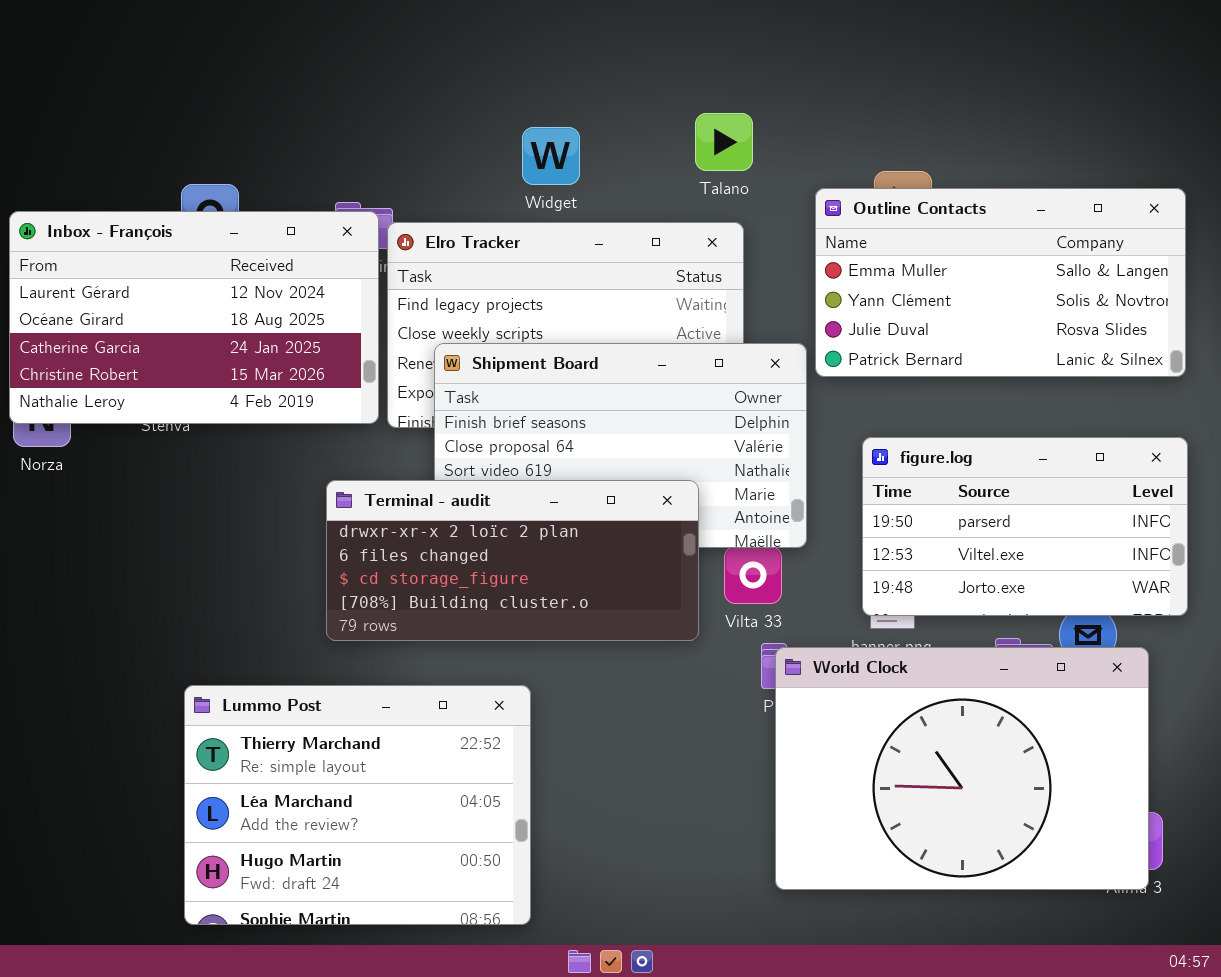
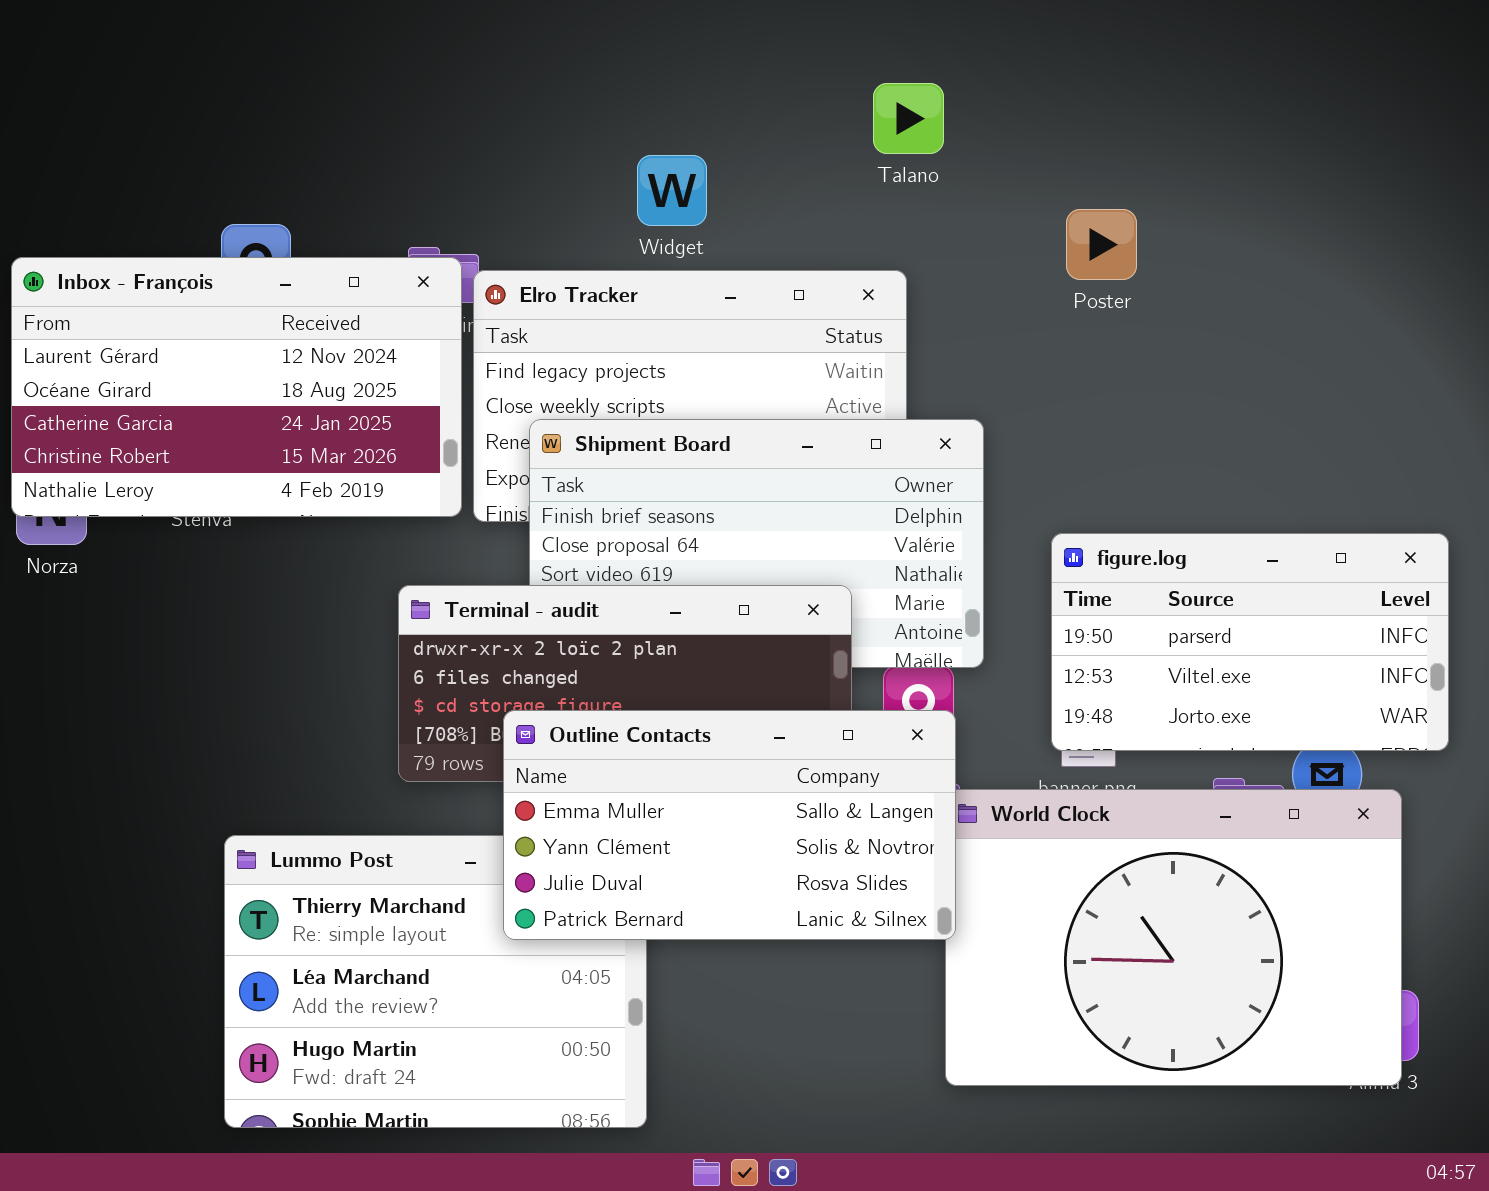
Talano: [695,113,753,171] -> [873,83,944,154], moved
Outline Contacts: [815,188,1186,377] -> [503,710,956,940], moved

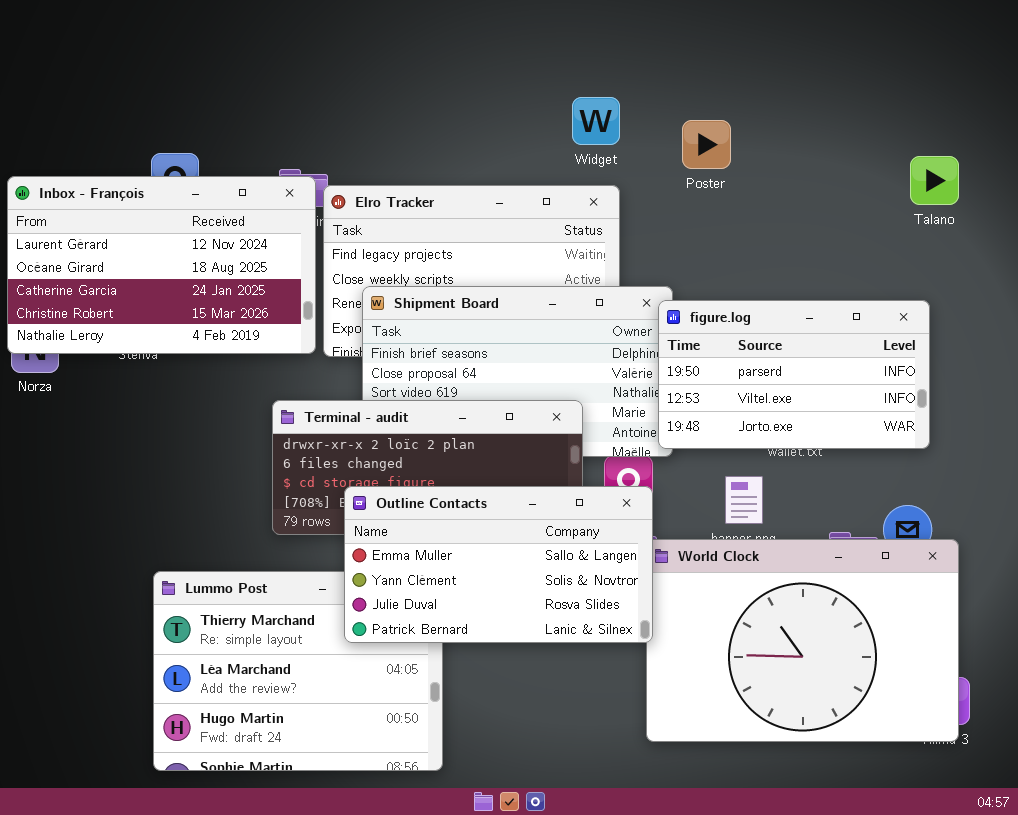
Talano: [873,83,944,154] -> [910,156,959,205], moved
Widget: [637,155,707,226] -> [572,97,620,145], moved
Poster: [1066,209,1137,280] -> [682,120,731,169], moved
figure.log: [1051,533,1449,751] -> [658,300,930,449], moved

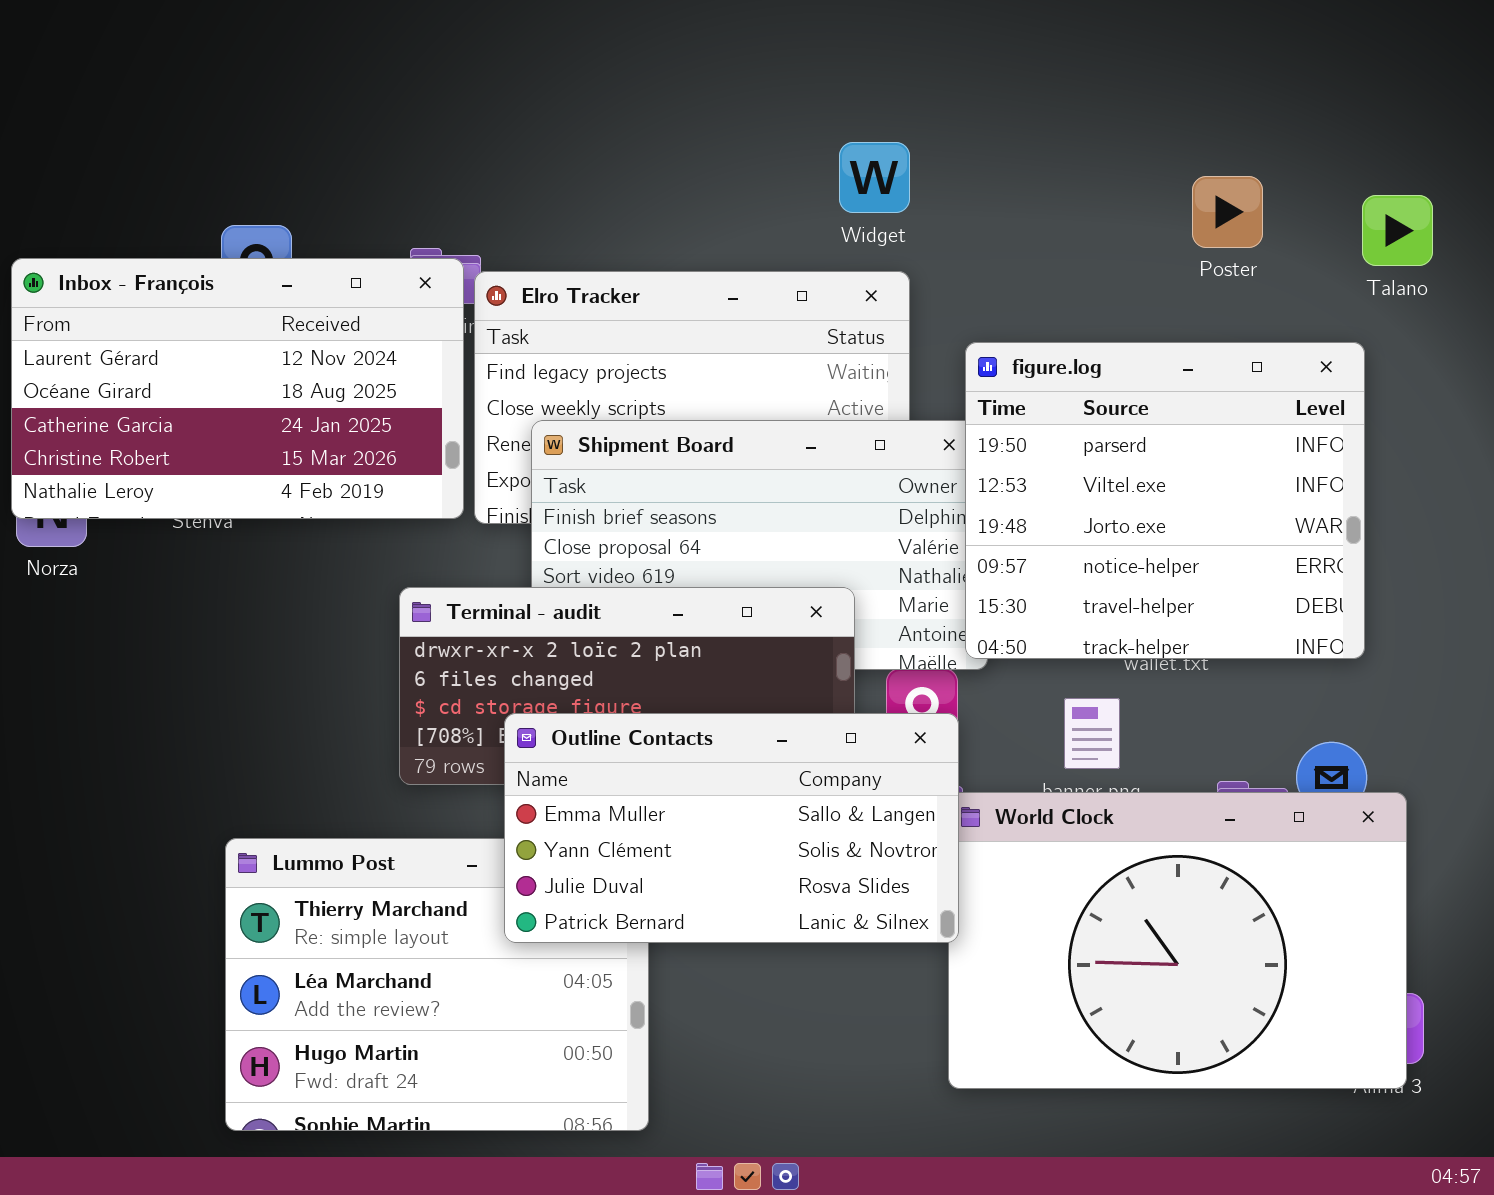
Poster: [682,120,731,169] -> [1192,176,1263,248], moved
Talano: [910,156,959,205] -> [1362,195,1433,266], moved
figure.log: [658,300,930,449] -> [965,342,1365,659], resized

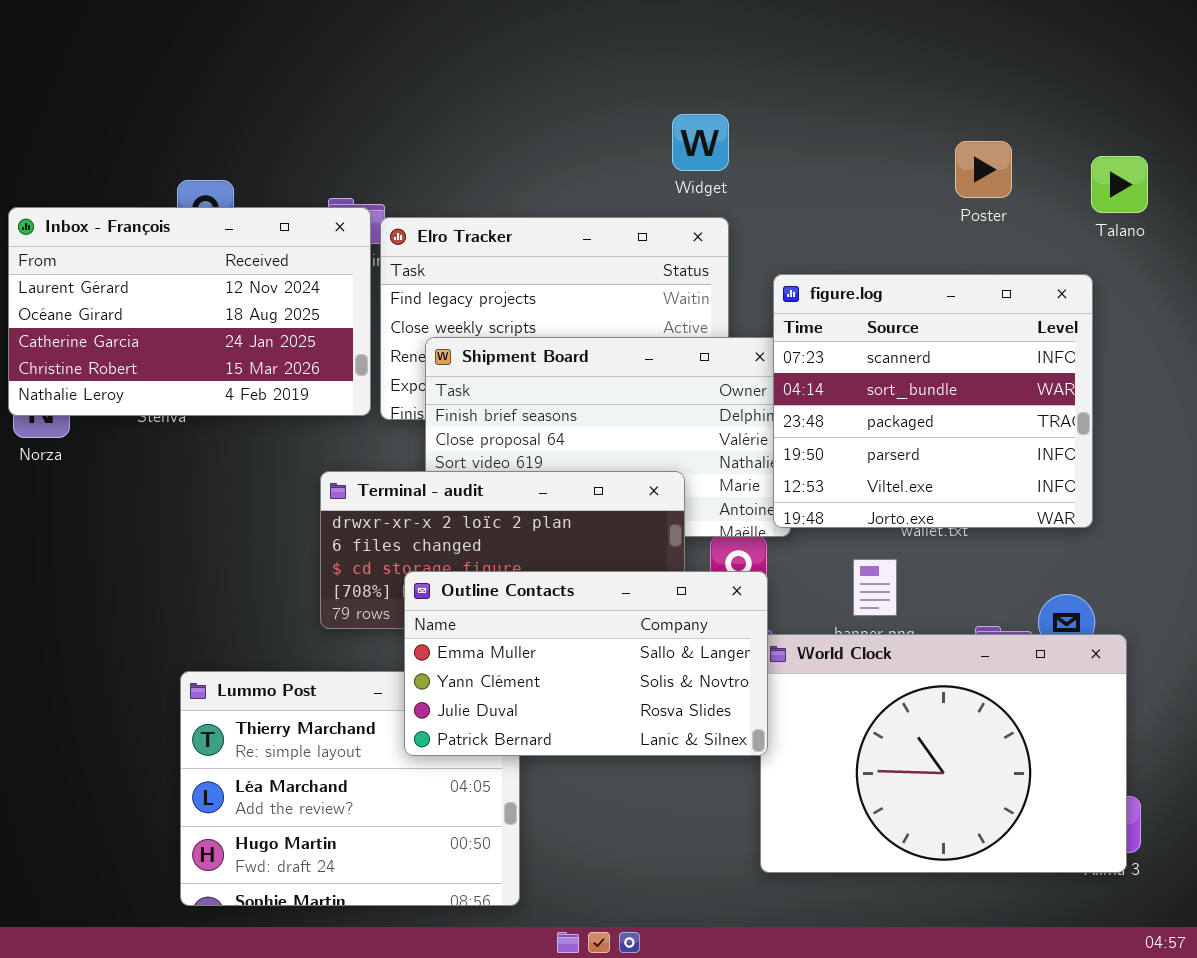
figure.log: [965,342,1365,659] -> [773,274,1093,528], scrolled up 3 rows

